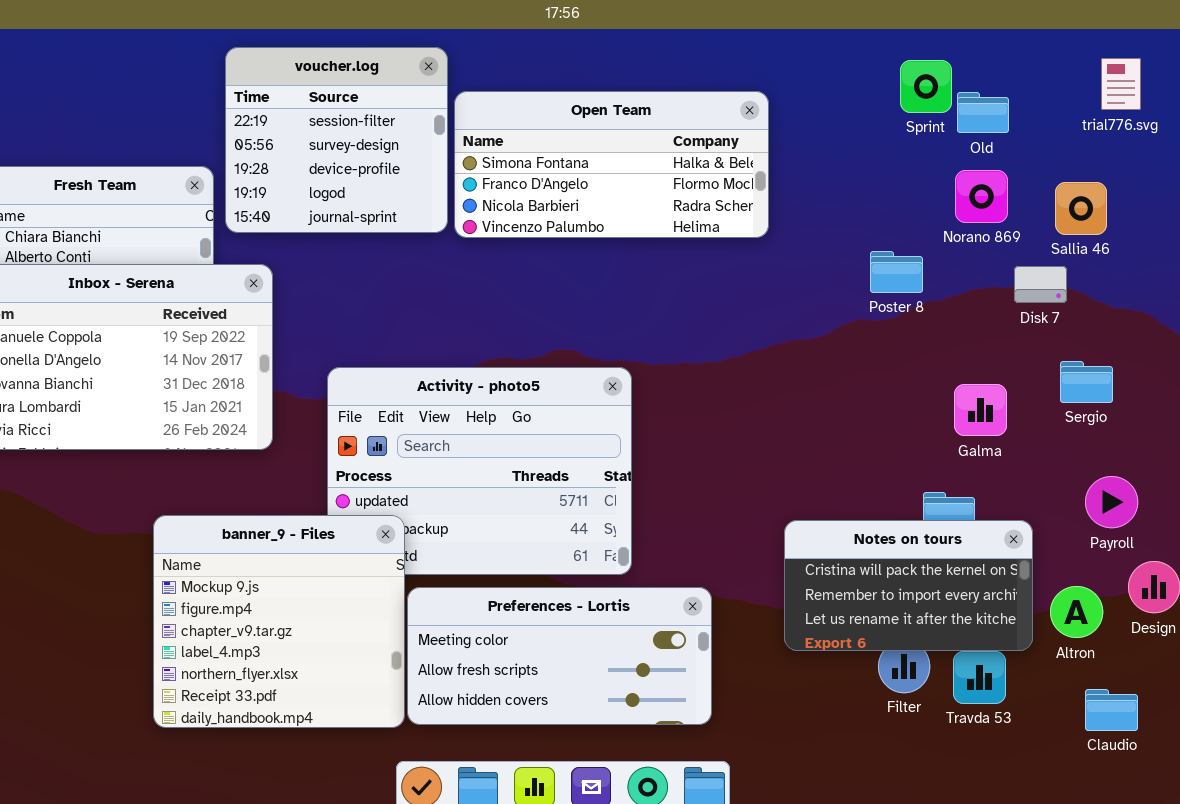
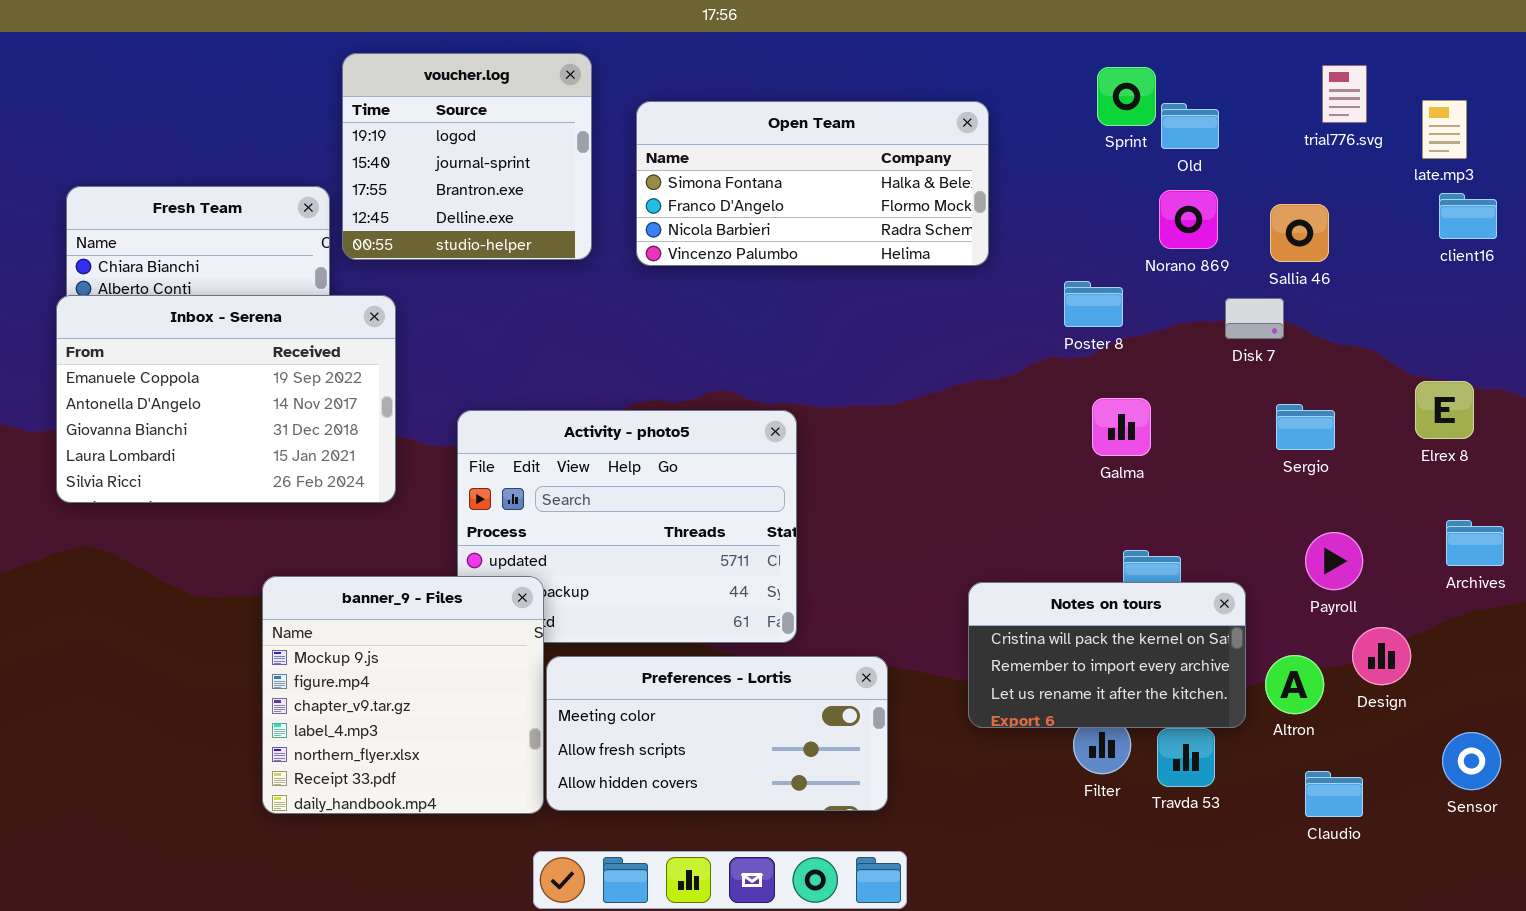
voucher.log: [225,47,448,233] -> [342,53,592,260], scrolled down 3 rows
Open Team: [454,91,769,238] -> [636,101,989,266], moved
Galma: [954,384,1007,436] -> [1092,398,1151,456], moved

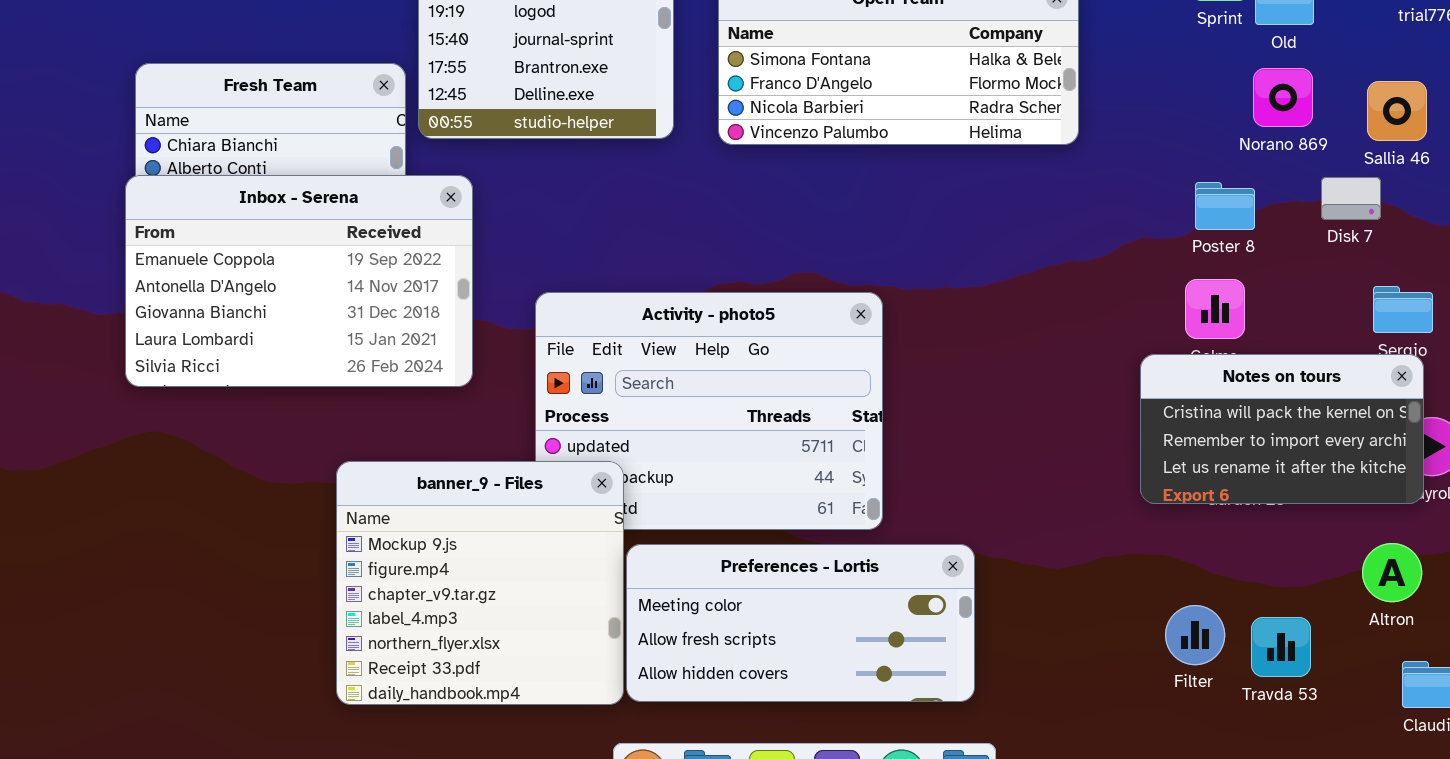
Poster 8: [1064,281,1123,327] -> [1195,182,1255,230], moved
Notes on tours: [968,582,1246,728] -> [1140,354,1424,504], moved

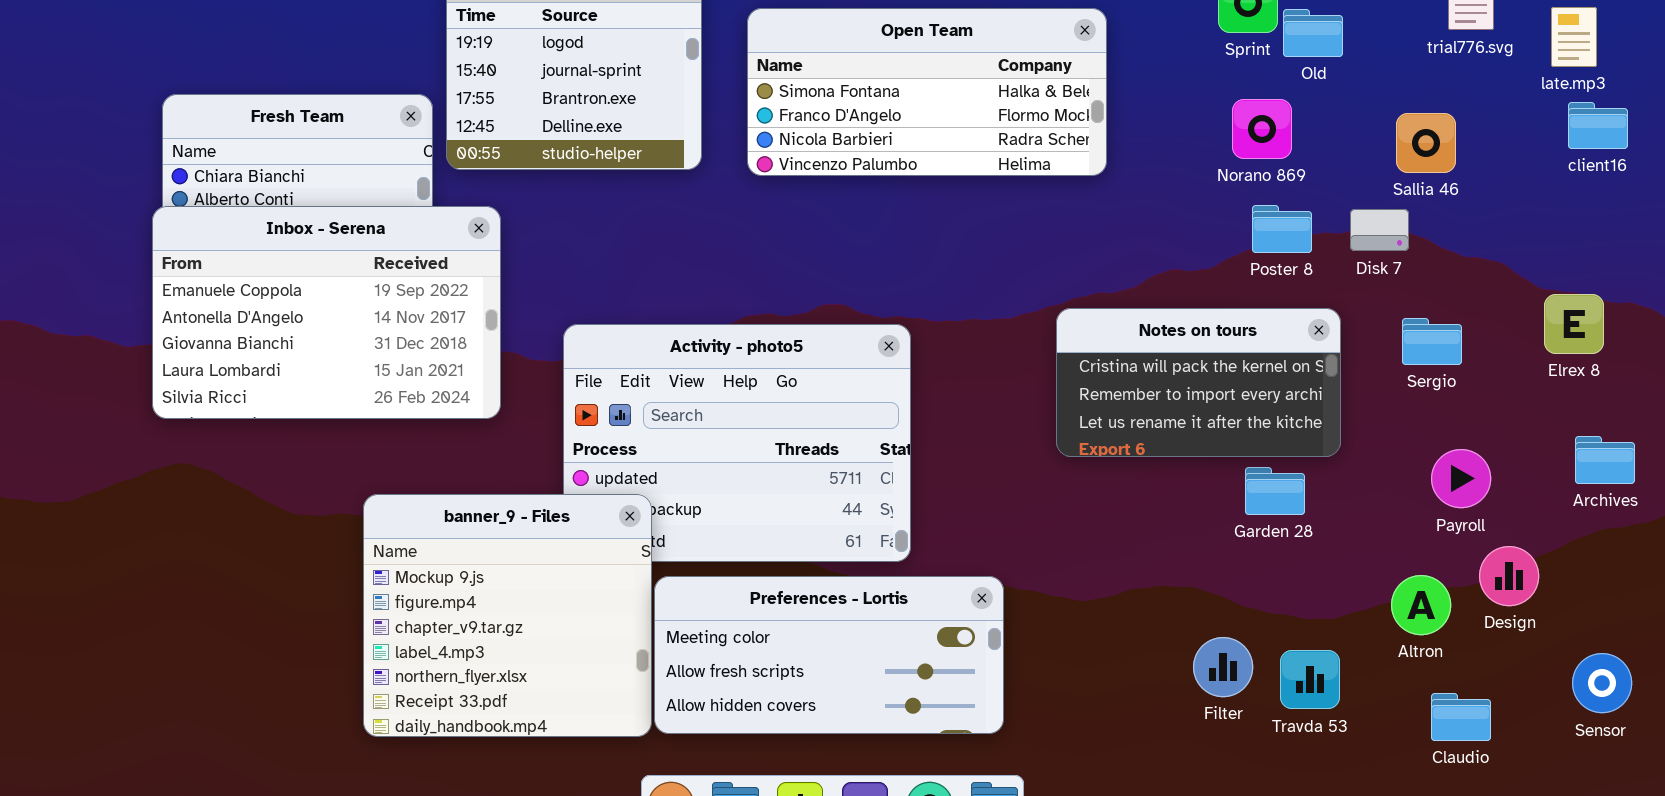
Norano 869: [1253,68,1313,127] -> [1232,99,1292,159], moved
Poster 8: [1195,182,1255,230] -> [1252,205,1312,253], moved
Notes on tours: [1140,354,1424,504] -> [1056,308,1341,457], moved

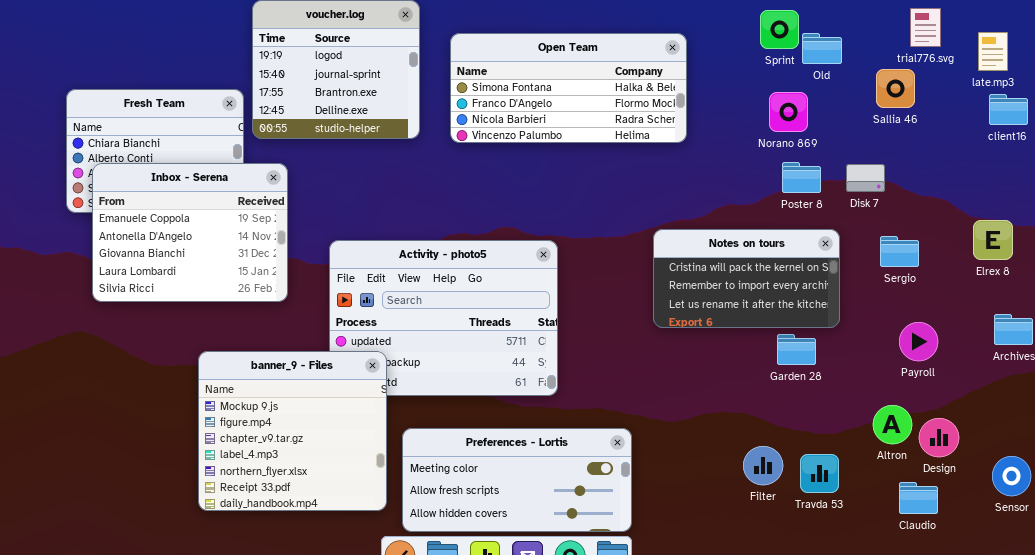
Sallia 46: [1396,113,1456,173] -> [876,69,915,108], moved
Inbox - Serena: [152,206,501,419] -> [92,163,288,302], resized
Design: [1479,546,1539,606] -> [919,418,959,457], moved
Preferences - Lortis: [654,576,1004,734] -> [402,428,632,532], moved

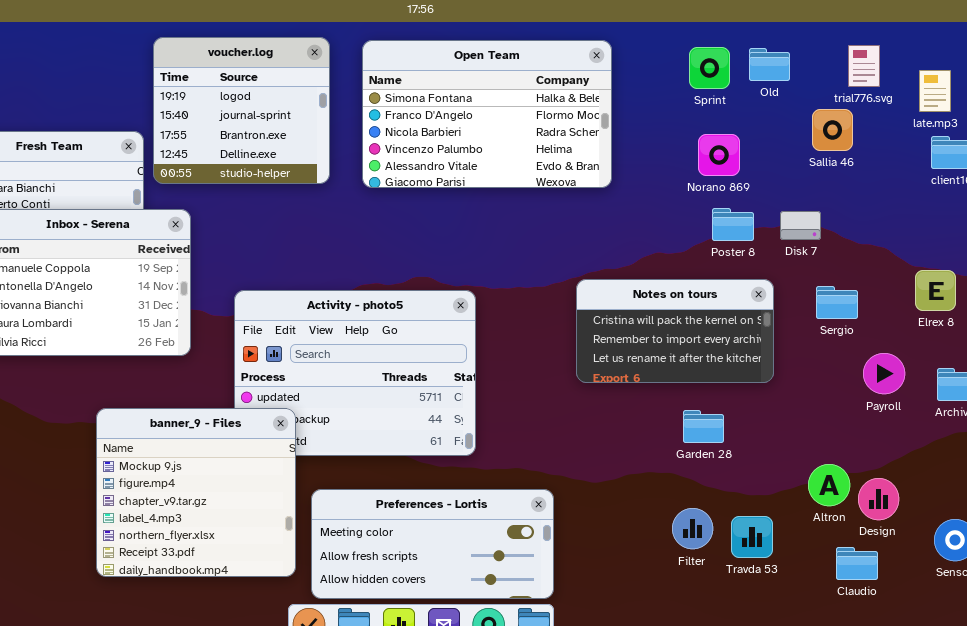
Open Team: [450,33,687,143] -> [362,40,612,188], resized
Old: [802,33,842,64] -> [749,48,790,81], moved
Payroll: [899,322,938,361] -> [863,353,905,394], moved
Garden 28: [777,334,816,365] -> [683,410,724,443], moved

